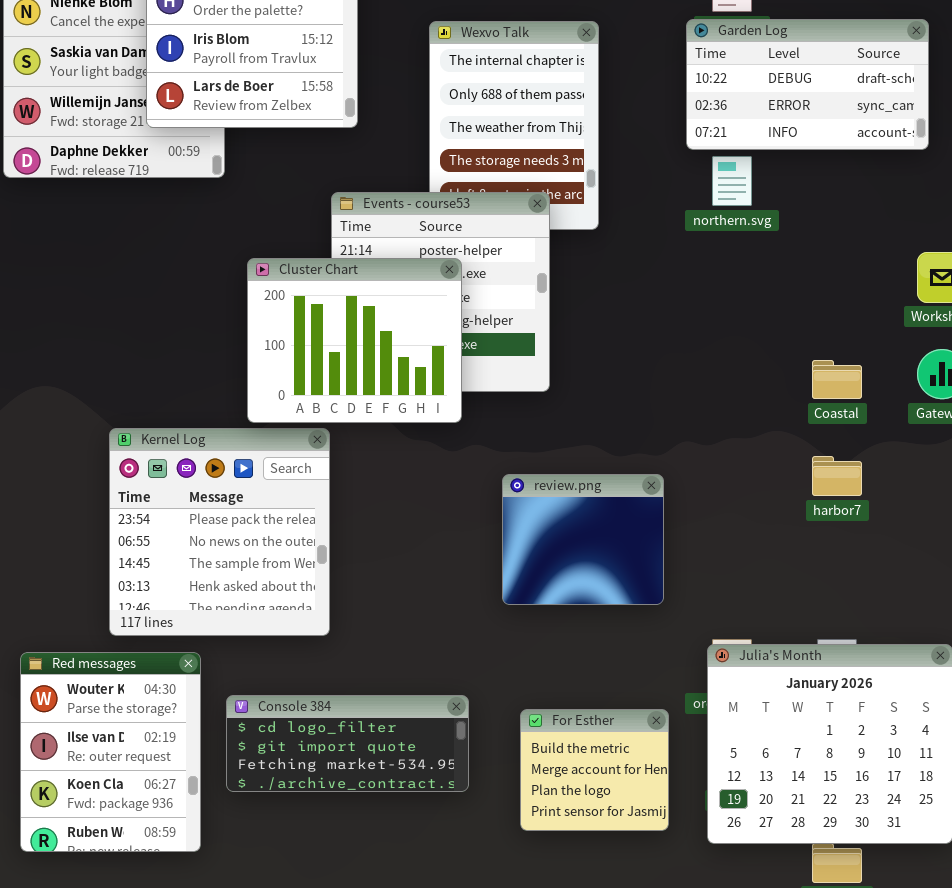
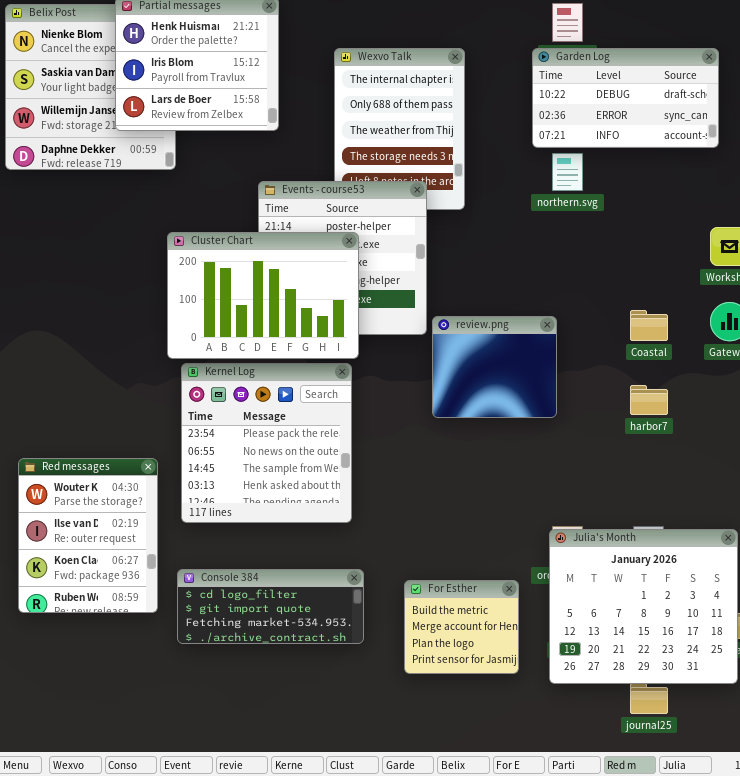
Cluster Chart: [247,258,462,423] -> [167,232,359,359], resized
Kernel Log: [109,428,330,636] -> [181,363,352,523], moved
review.png: [502,474,664,605] -> [432,316,557,418], moved
Red messages: [20,652,201,852] -> [18,458,158,613], moved

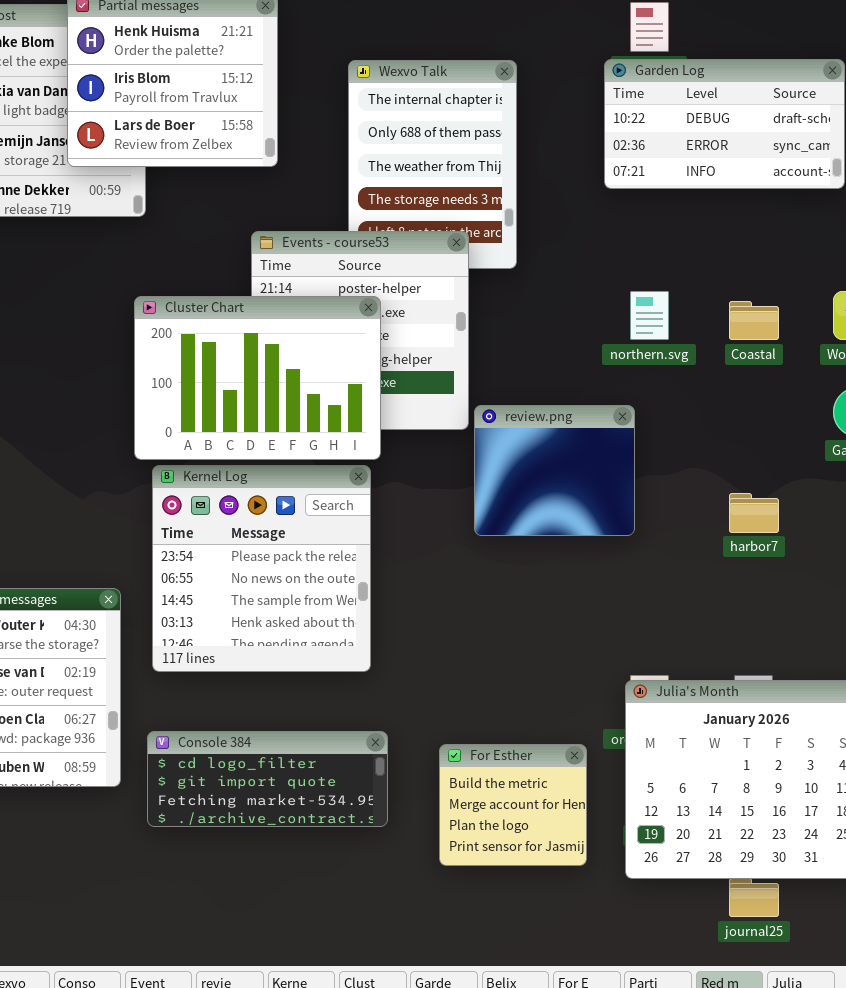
northern.svg: [552,153,583,191] -> [630,291,669,340], moved
Coastal: [630,310,668,341] -> [729,301,779,340], moved

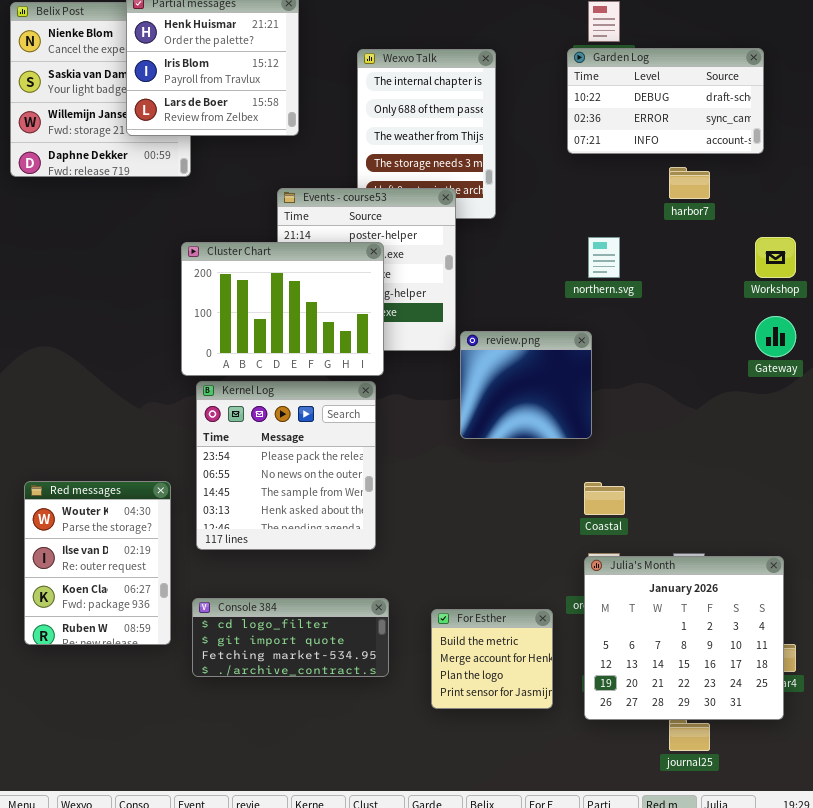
Coastal: [729,301,779,340] -> [584,482,625,515], moved
harbor7: [729,493,779,533] -> [669,167,710,199], moved

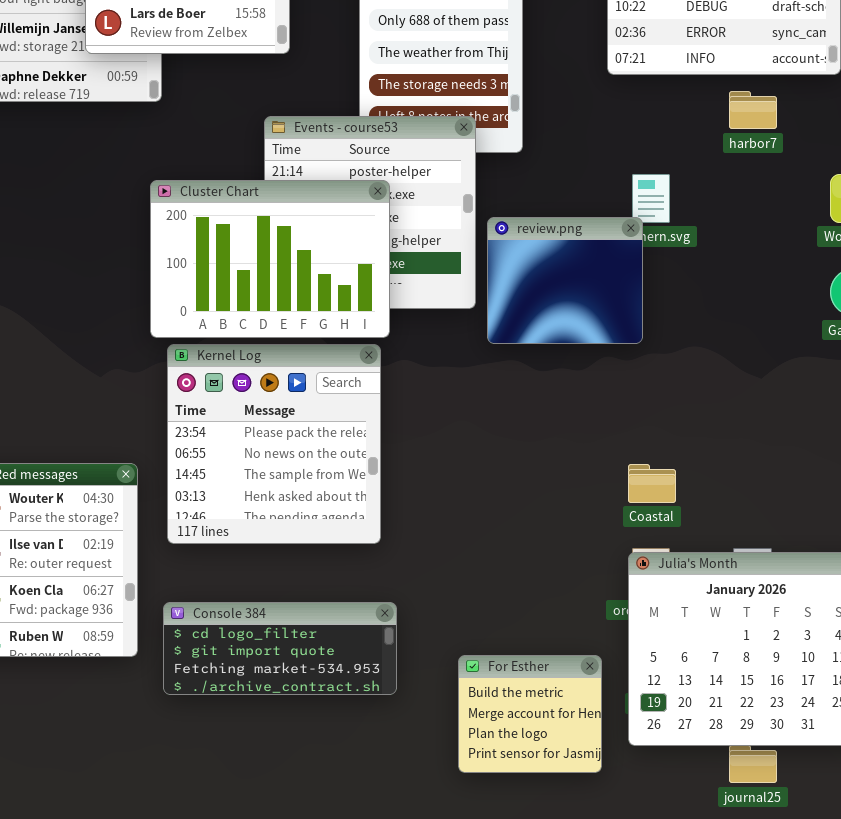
review.png: [460,331,592,439] -> [487,217,643,344], moved
For Esther: [431,609,553,709] -> [458,655,602,773], moved

